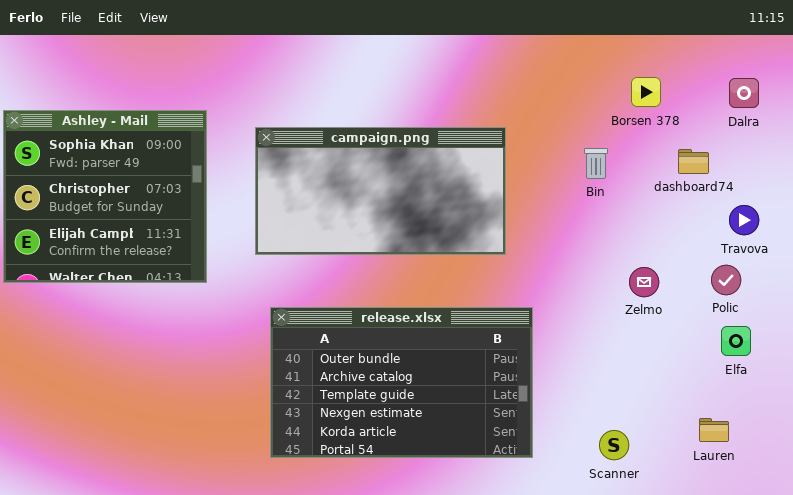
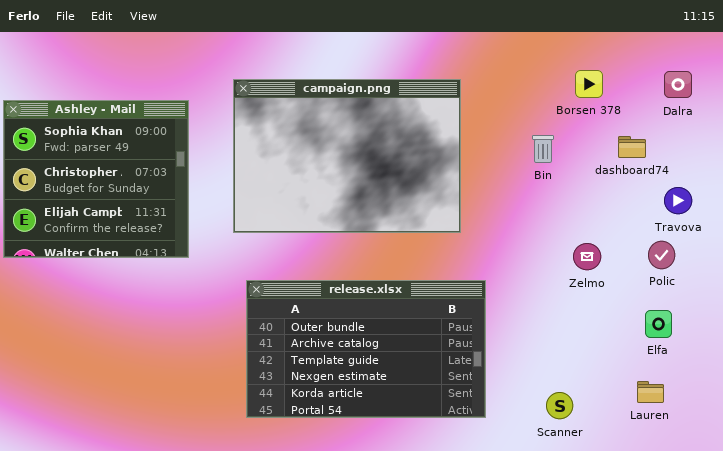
campaign.png: [255,127,506,255] -> [233,79,461,233], resized
Elfa: [721,326,751,356] -> [645,310,672,338], moved

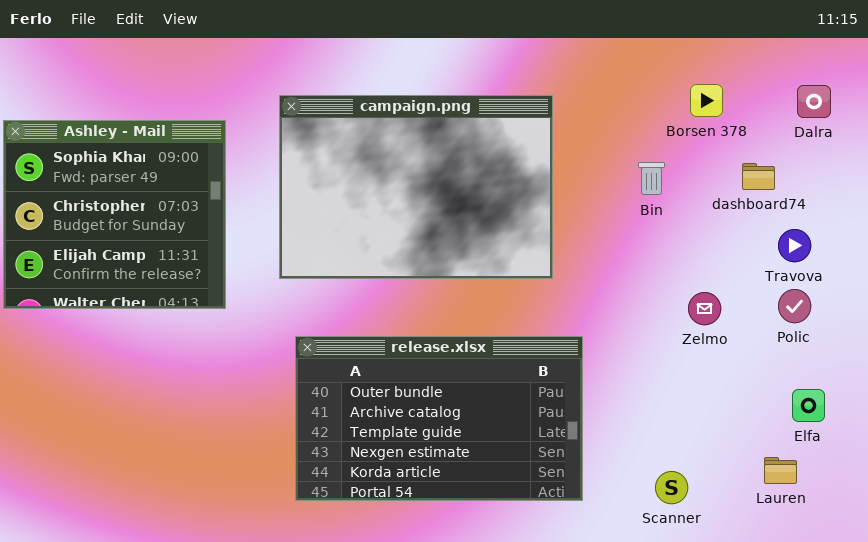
Travova: [664,187,692,214] -> [778,229,811,262], moved
Elfa: [645,310,672,338] -> [792,389,825,422], moved

